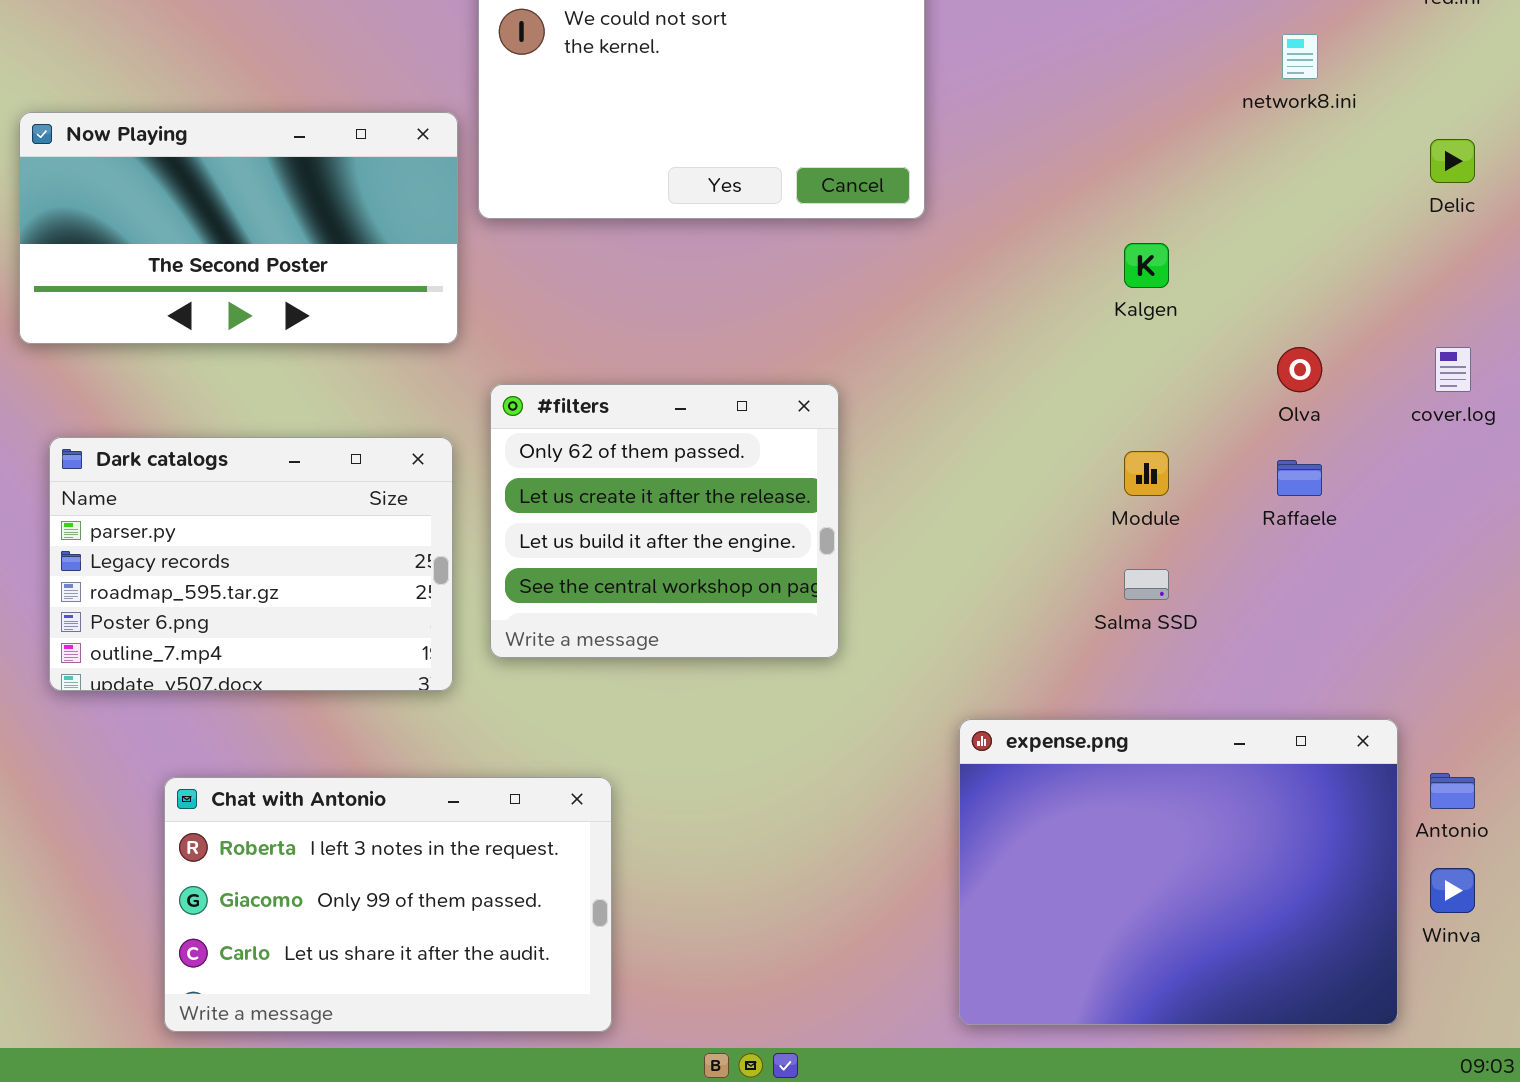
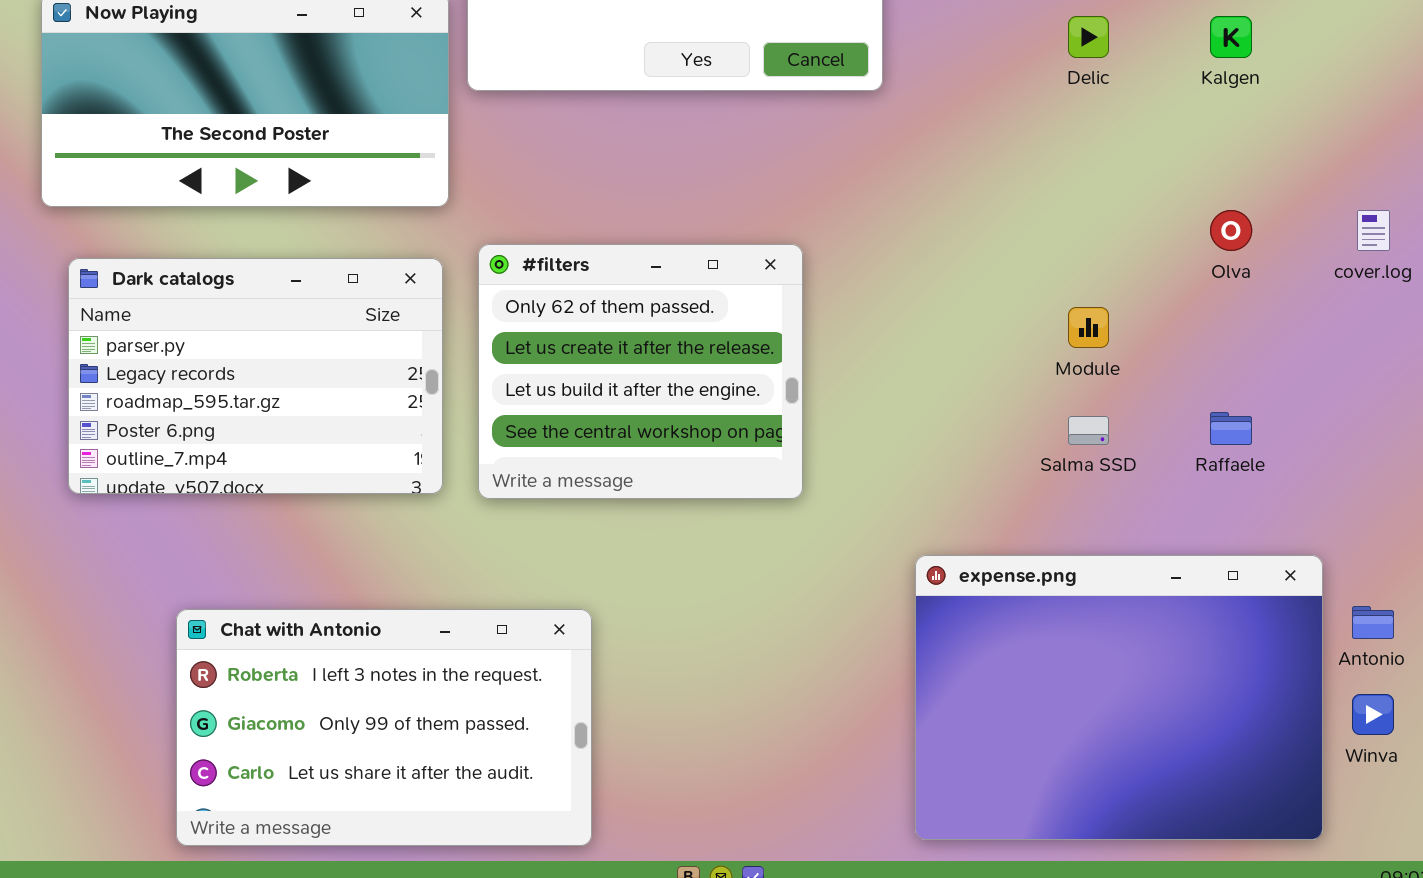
Delic: [1430,139,1475,183] -> [1068,16,1109,58], moved
Kalgen: [1124,243,1169,288] -> [1210,16,1252,58], moved
Dark catalogs: [49,437,453,691] -> [68,258,443,494], moved
Raffaele: [1277,460,1322,496] -> [1210,412,1252,445], moved

